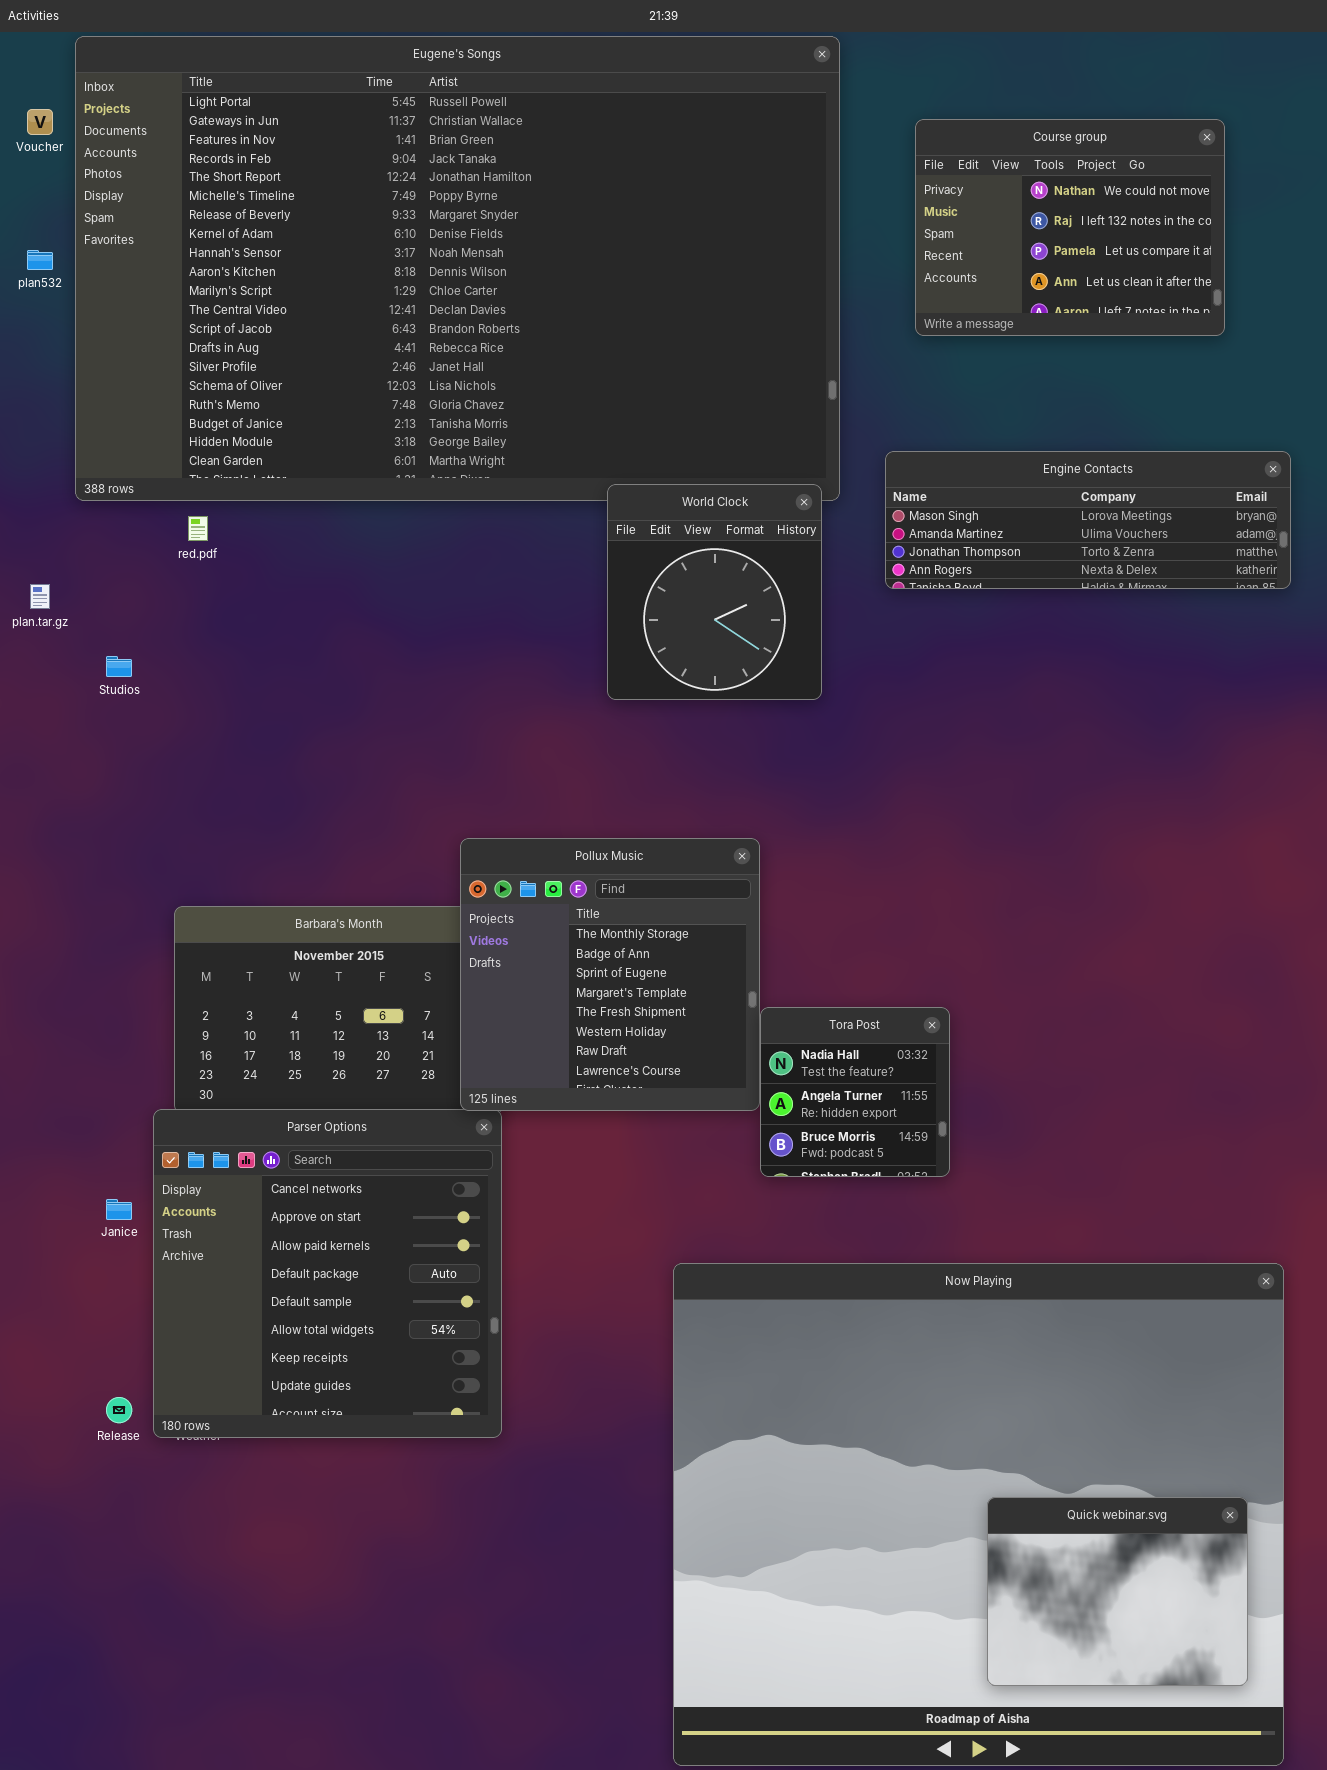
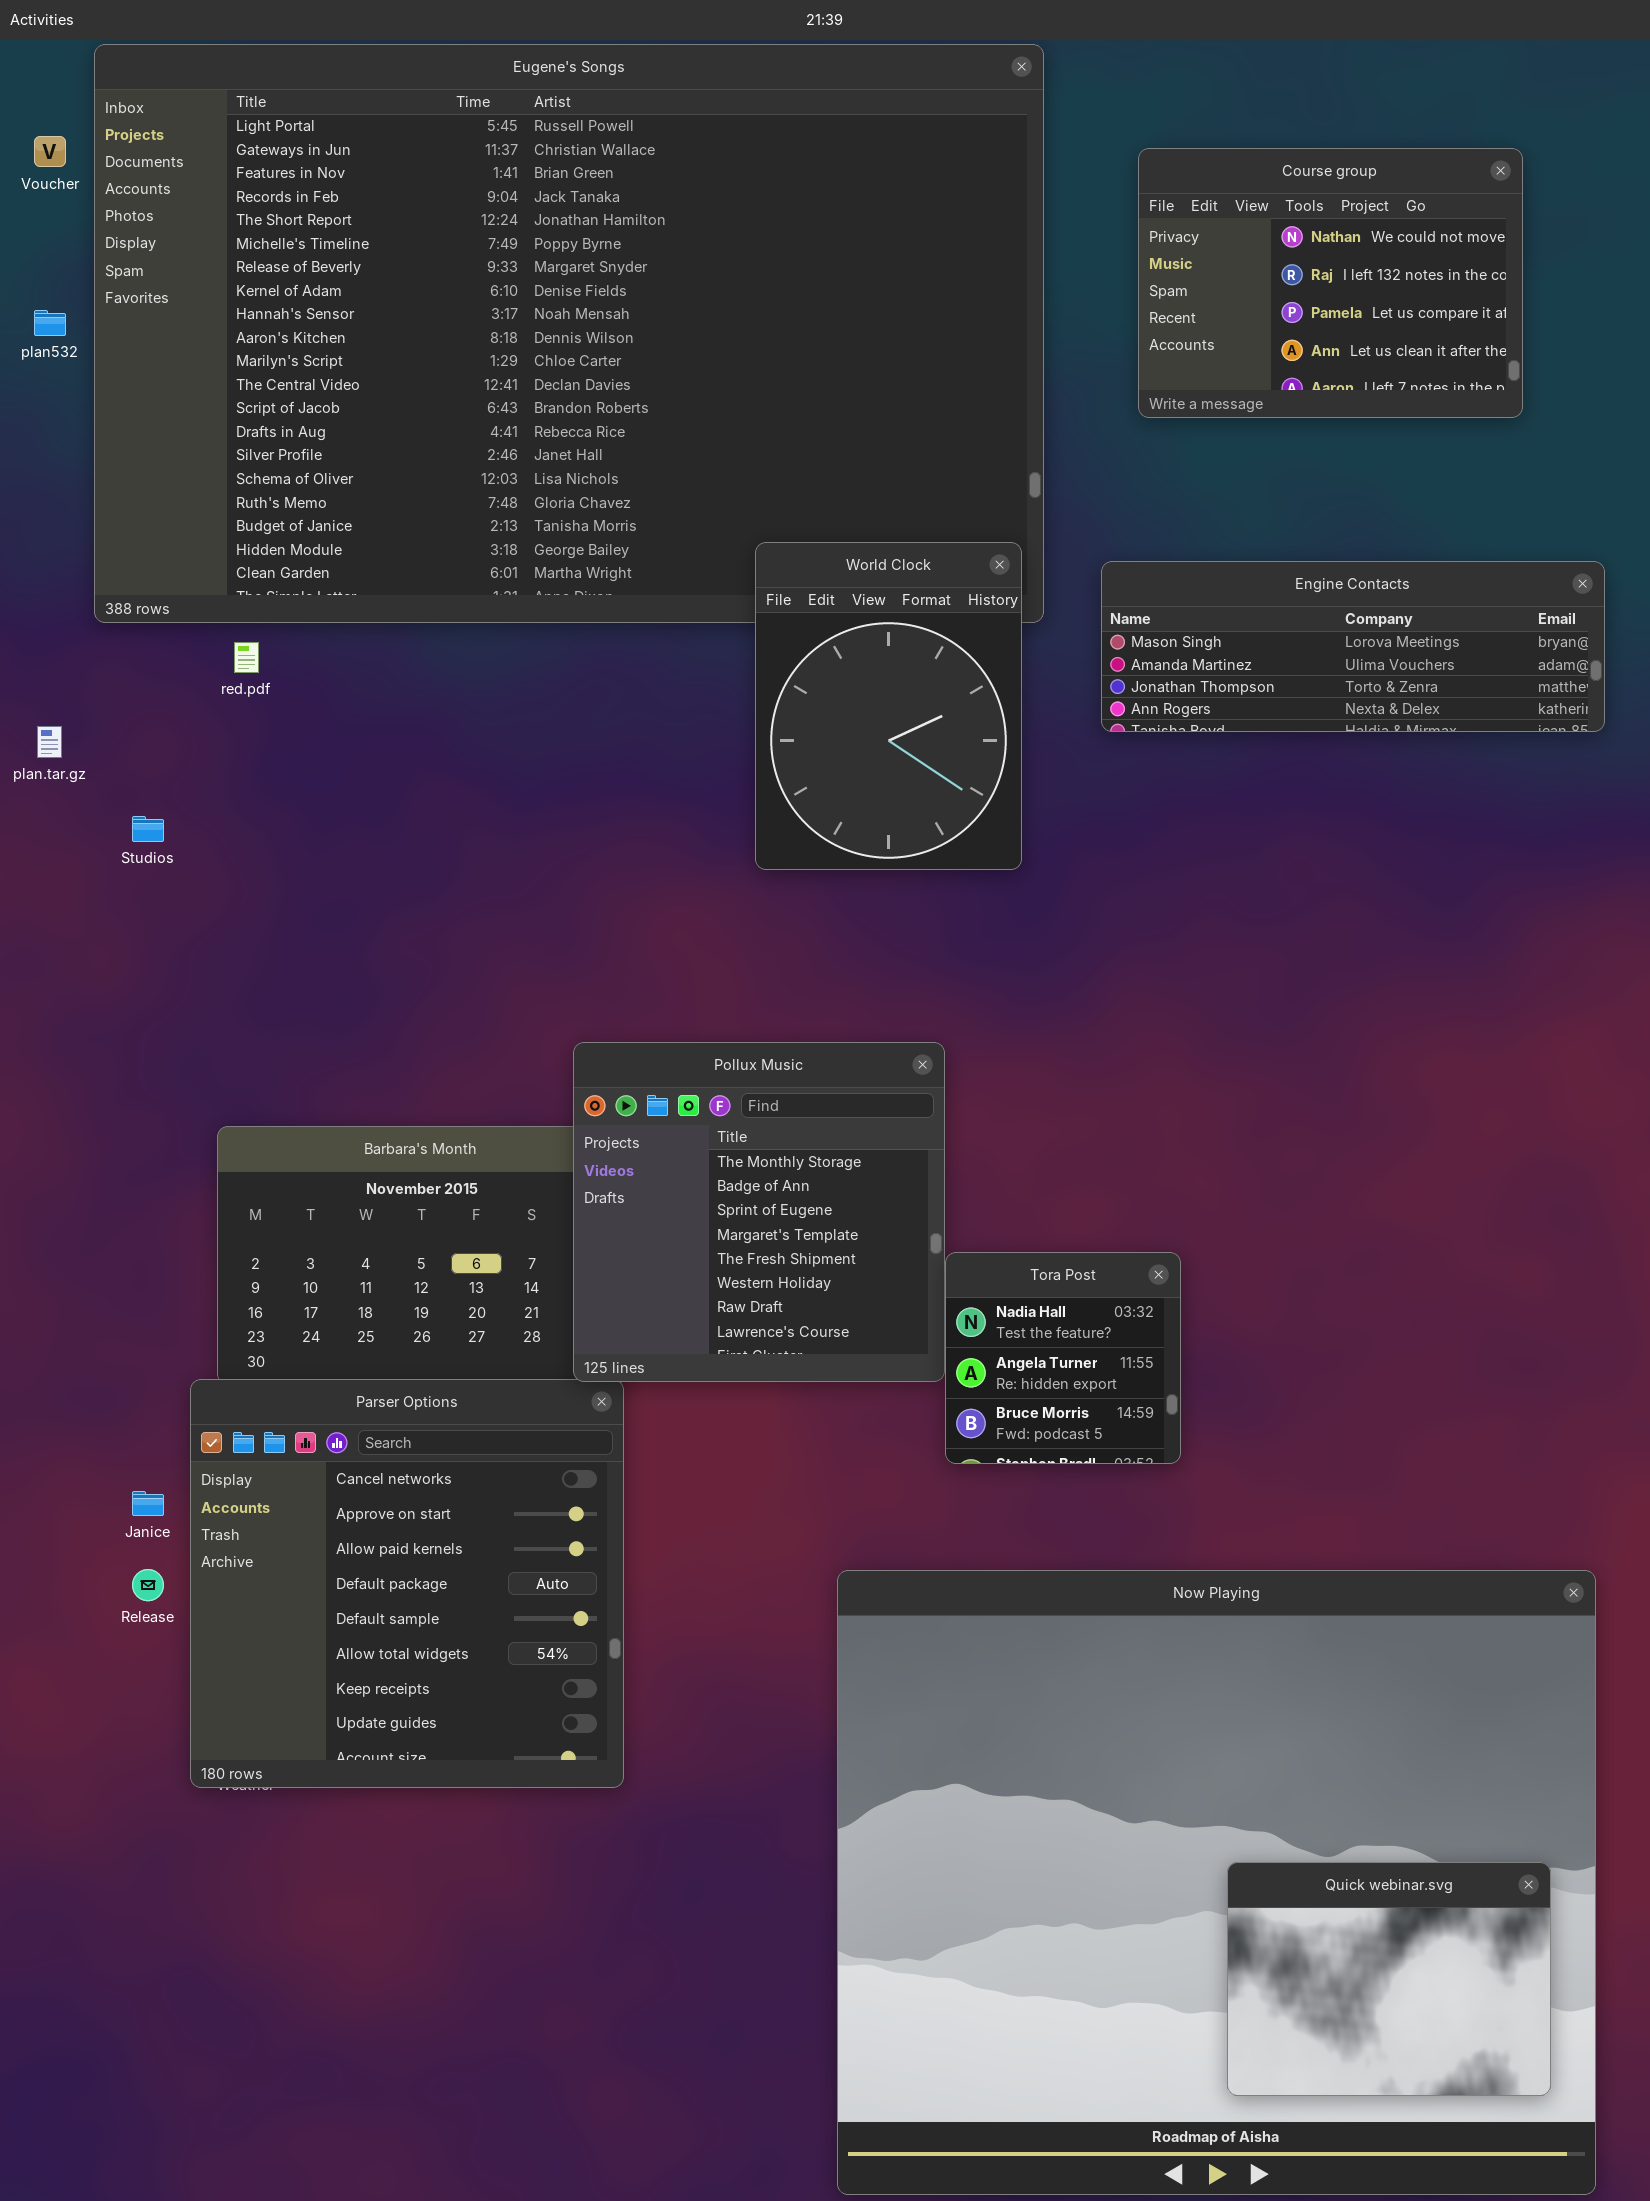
World Clock: [607,484,822,700] -> [755,542,1022,870], resized
Release: [106,1397,132,1423] -> [132,1569,164,1601], moved

